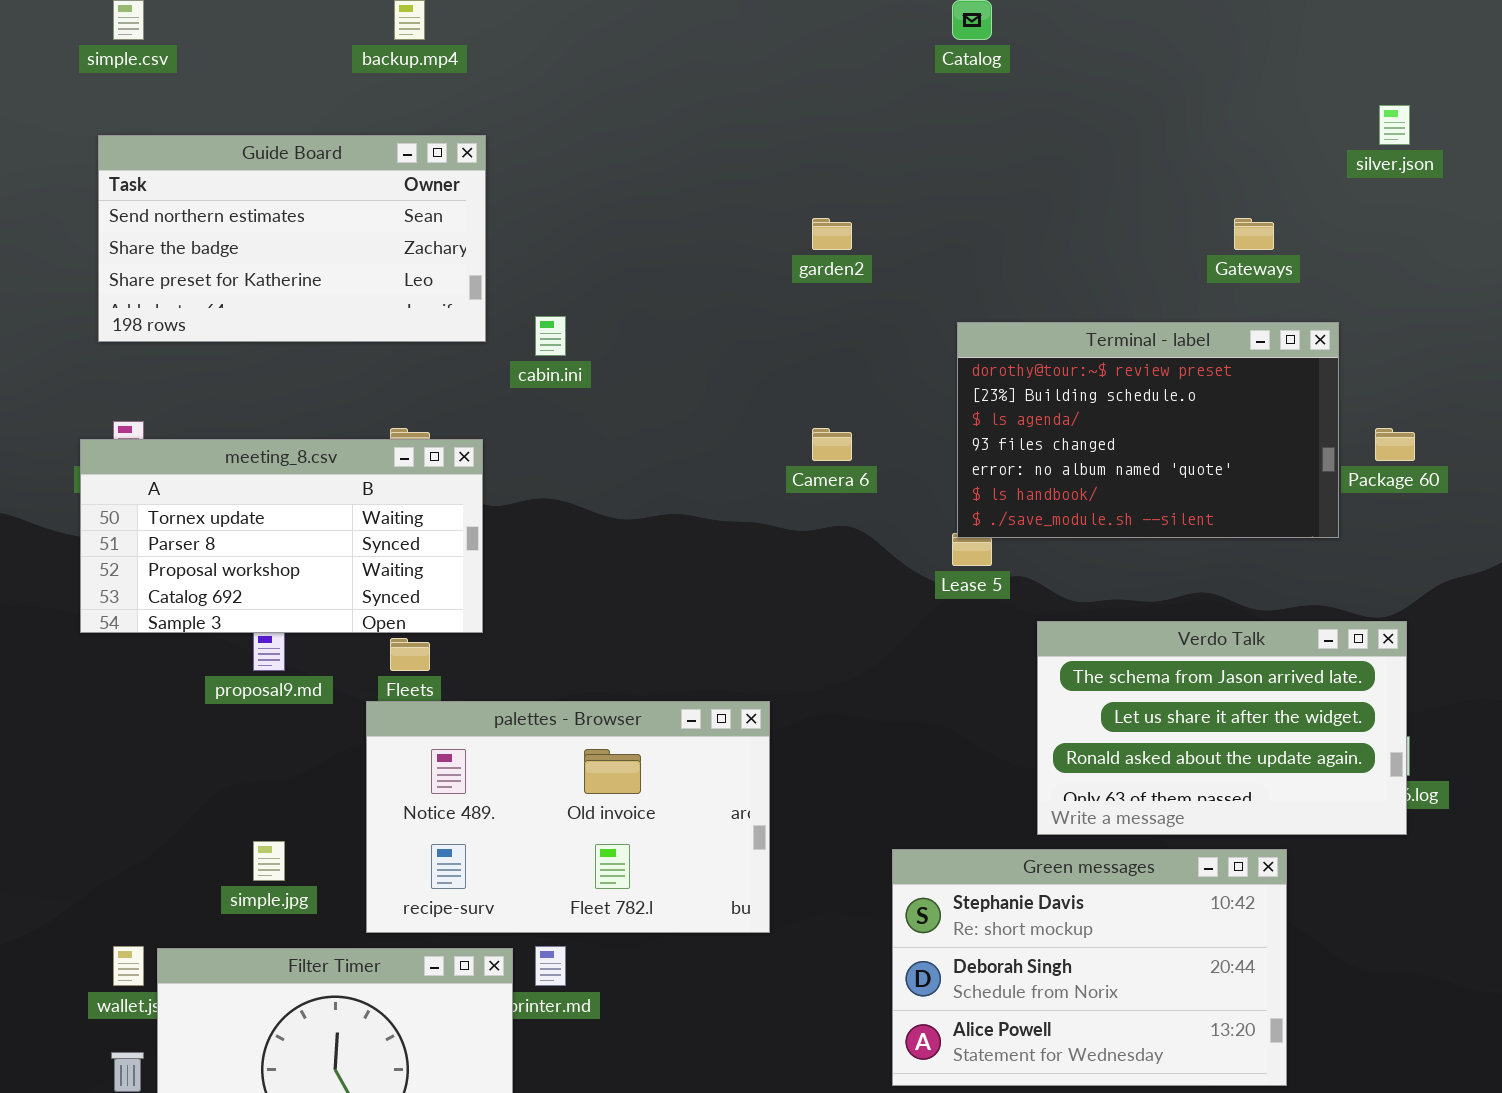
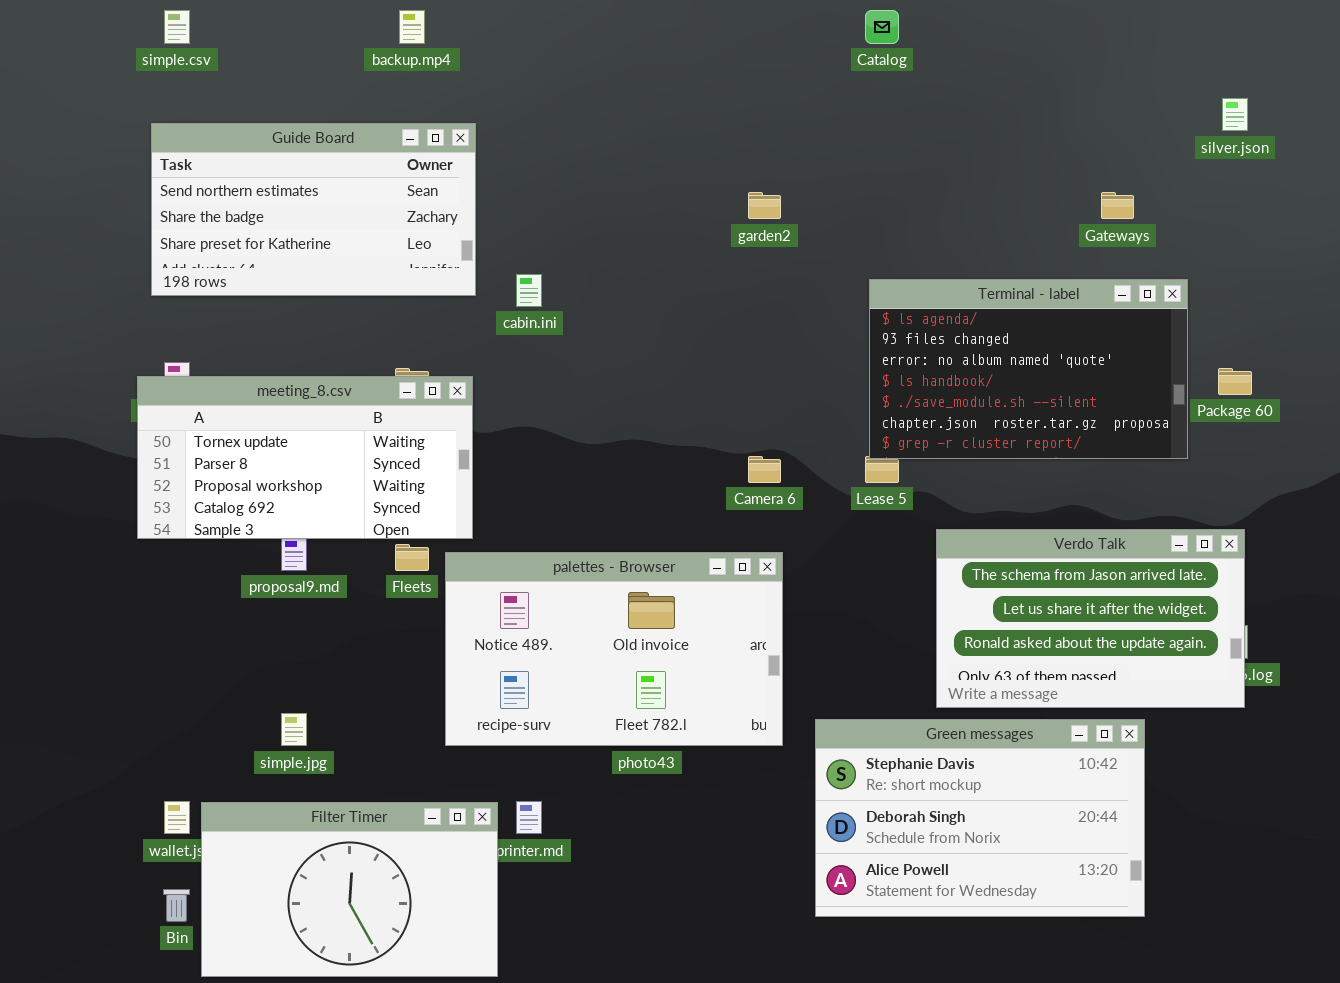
Terminal - label: [957,322,1339,538] -> [869,279,1188,459], scrolled down 2 rows
Camera 6: [812,428,852,461] -> [748,456,781,483], moved
palettes - Browser: [366,701,770,933] -> [445,552,783,746], moved

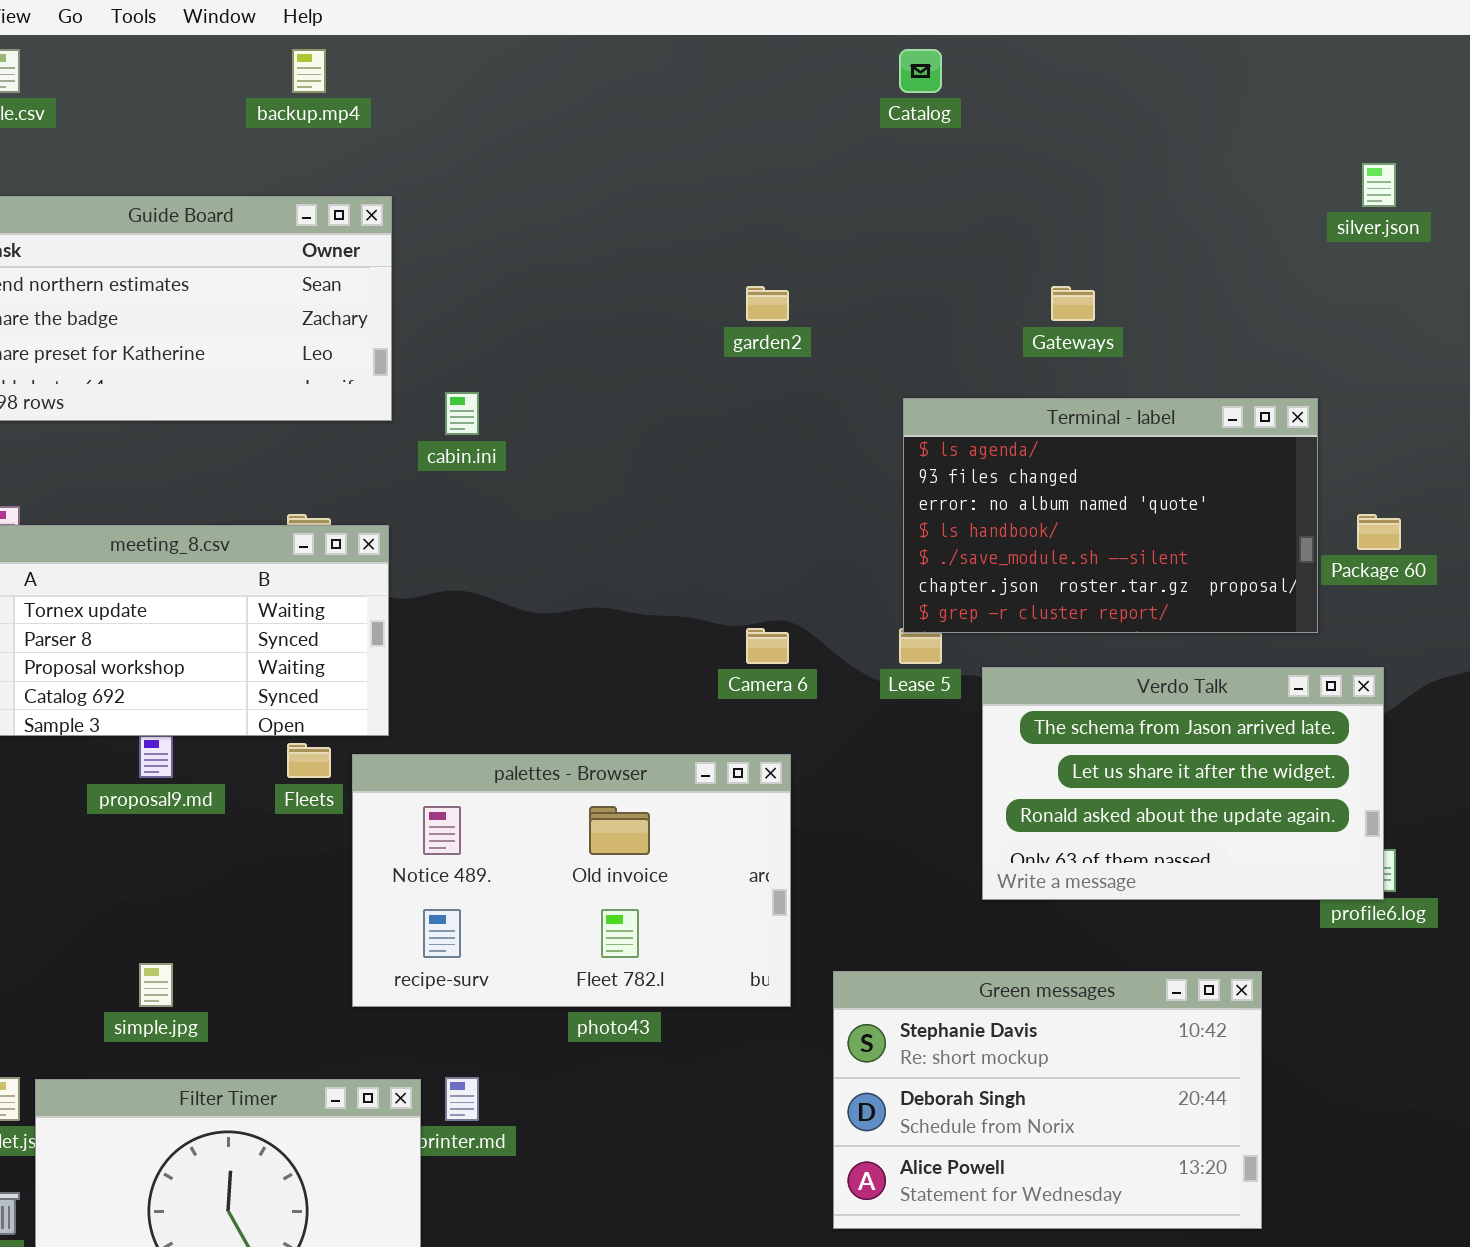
Gateways: [1101,192,1134,219] -> [1051,286,1095,321], moved
Verdo Talk: [936,529,1245,708] -> [982,667,1384,900], moved

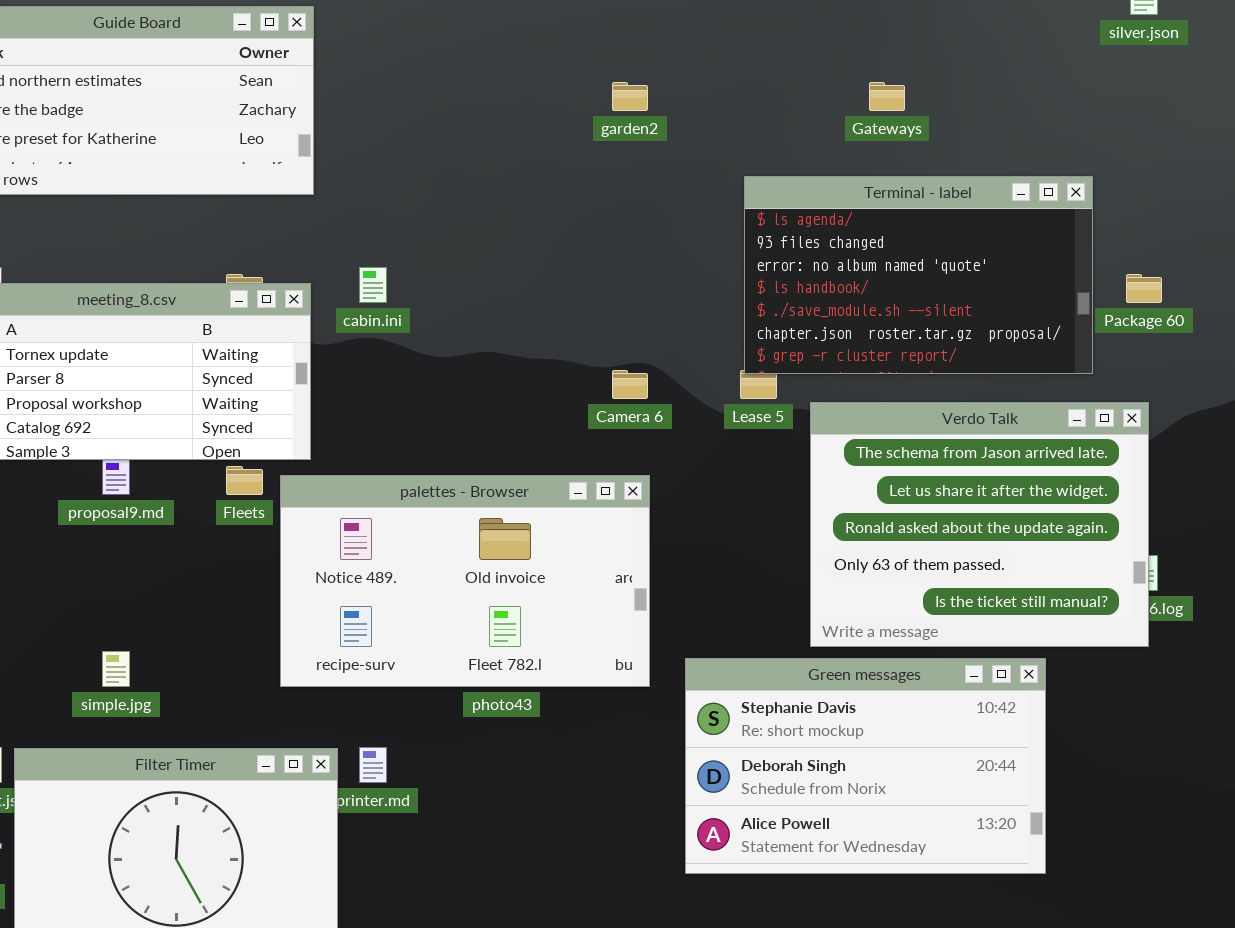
cabin.ini: [445,392,479,435] -> [359,267,387,303], moved
Verdo Talk: [982,667,1384,900] -> [810,402,1149,647], resized

